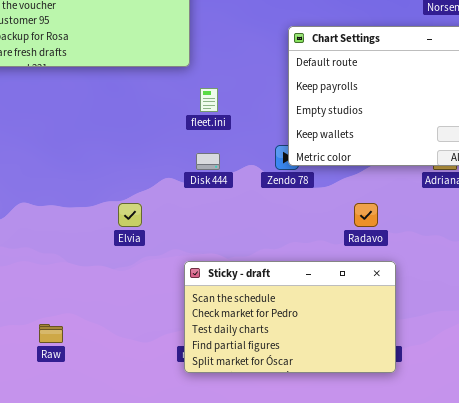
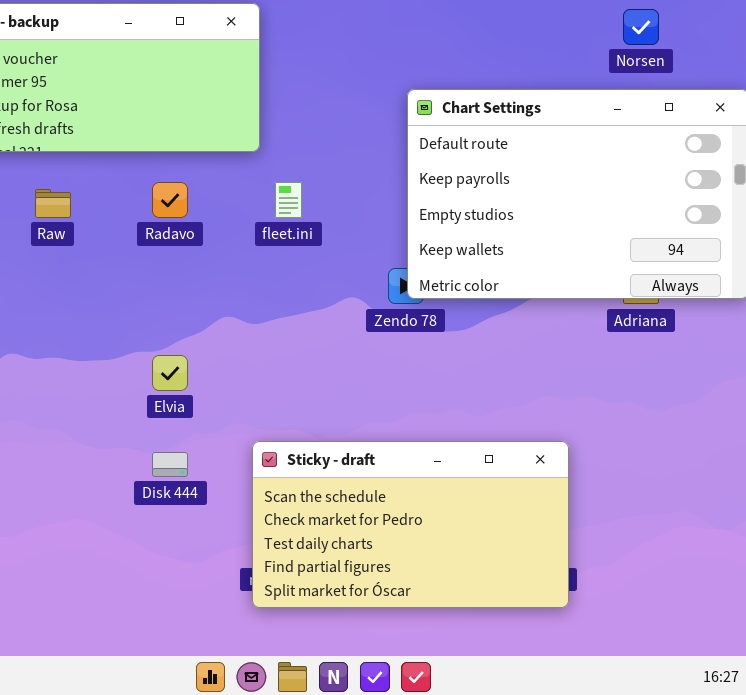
Disk 444: [196,153,220,170] -> [152,452,188,477], moved
Radavo: [354,203,378,227] -> [152,182,188,218], moved
Raw: [39,324,63,343] -> [35,189,71,218], moved

